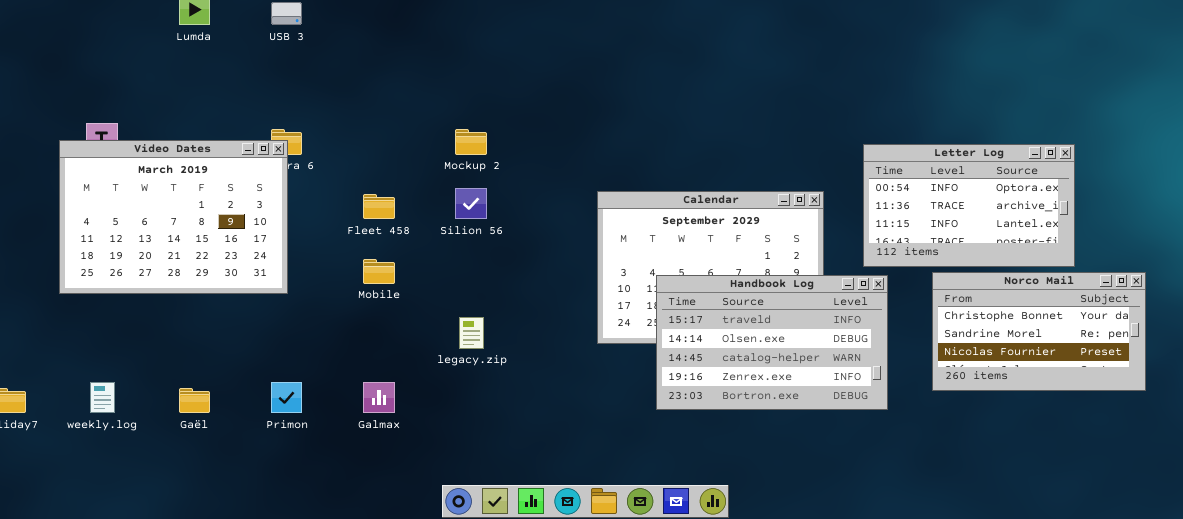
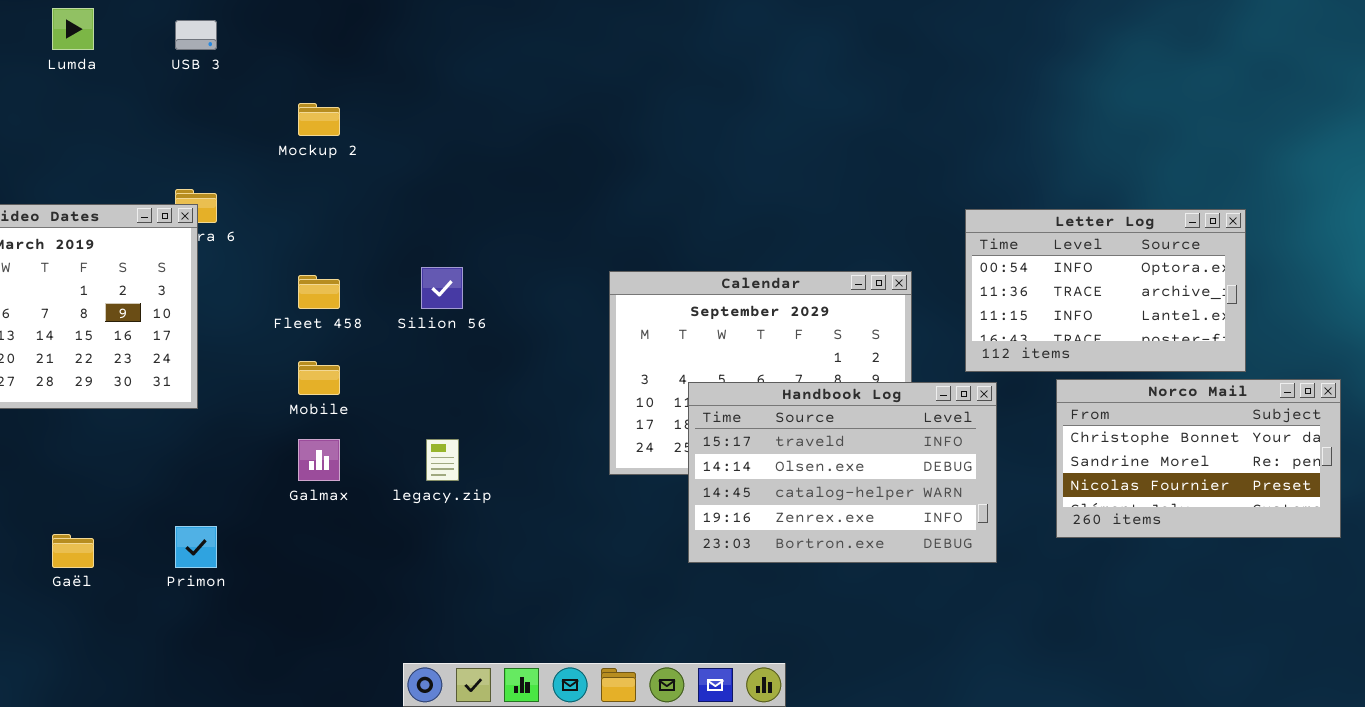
Mockup 2: [455,129,487,155] -> [298,103,340,136], moved
Galmax: [363,382,395,413] -> [298,439,340,481], moved

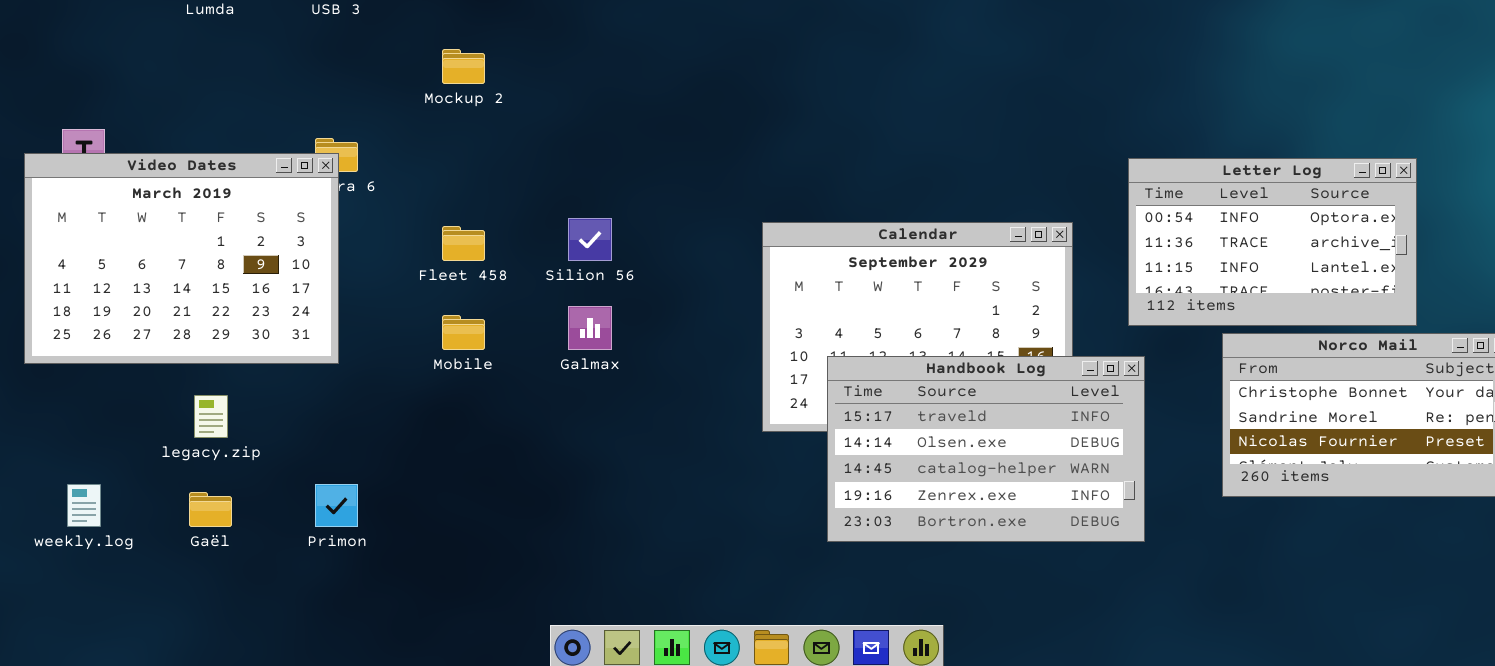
Handbook Log: [688,382,997,563] -> [827,356,1145,542], moved
Galmax: [298,439,340,481] -> [568,306,612,350], moved
legacy.zip: [426,439,459,481] -> [194,395,228,438], moved

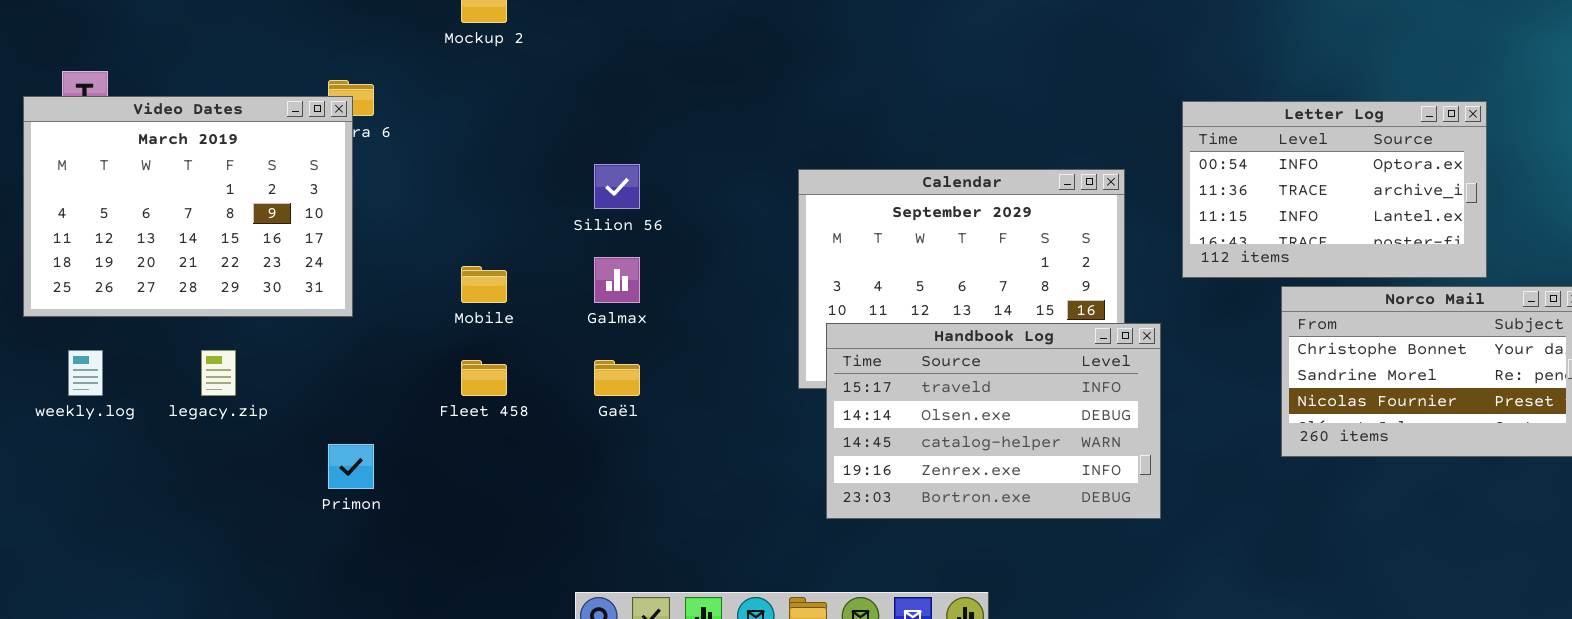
Fleet 458: [442,226,485,261] -> [461,360,507,396], moved
Handbook Log: [827,356,1145,542] -> [826,323,1161,519], moved
weekly.log: [67,484,101,527] -> [68,350,103,396], moved
Gaël: [189,492,232,527] -> [594,360,640,396], moved

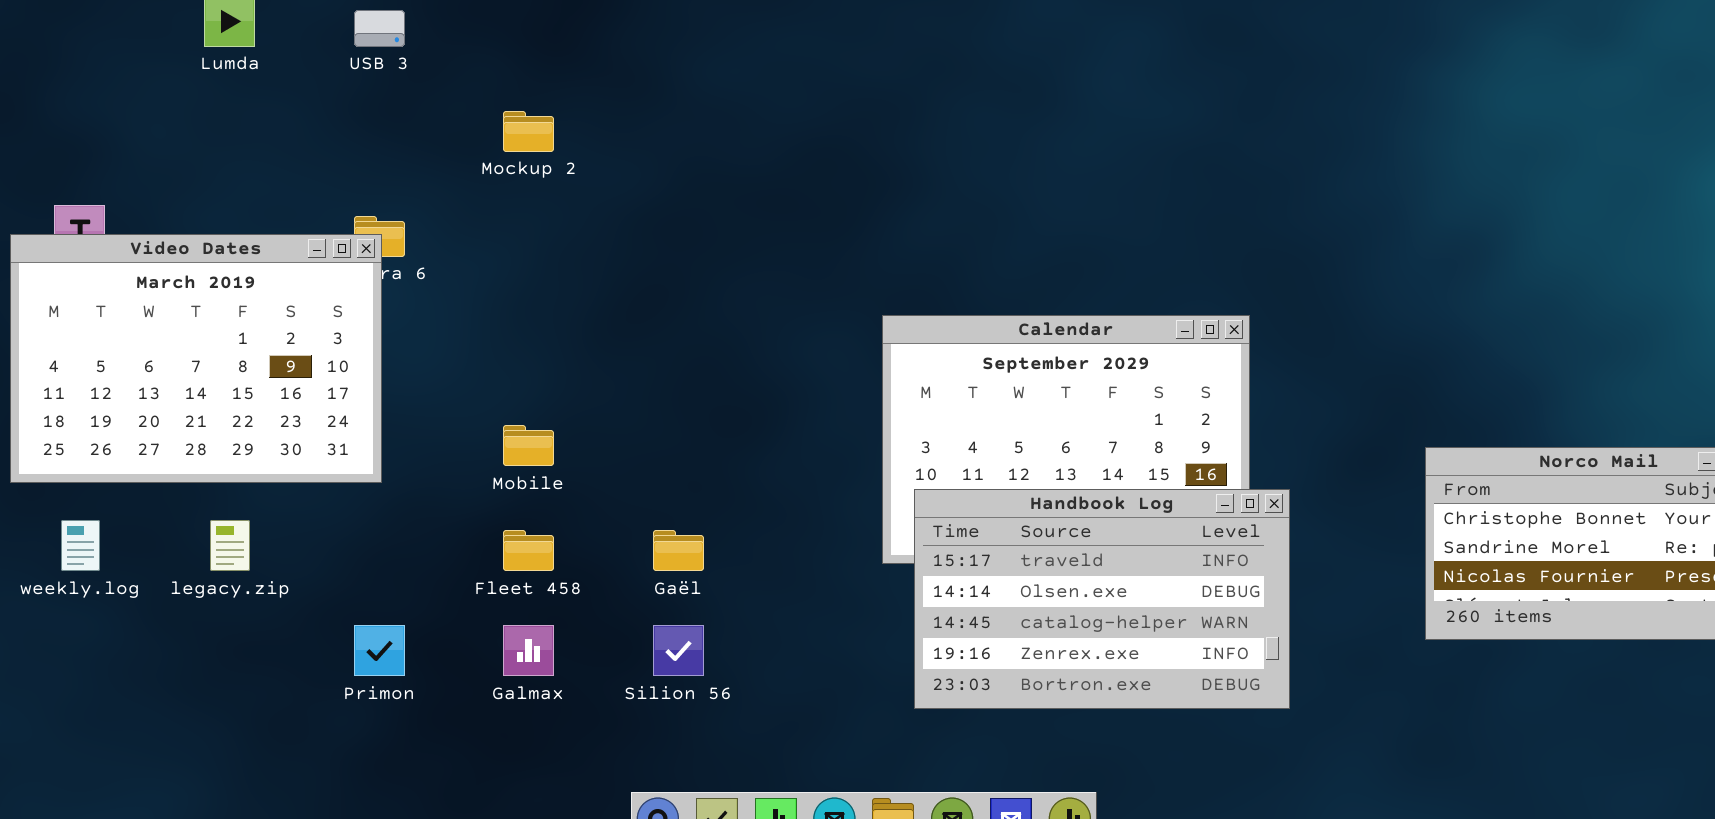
Letter Log: [1182,101,1487,278] -> none, closed
Silion 56: [594,164,640,209] -> [653,625,704,676], moved
Galmax: [594,257,640,303] -> [503,625,554,676], moved

